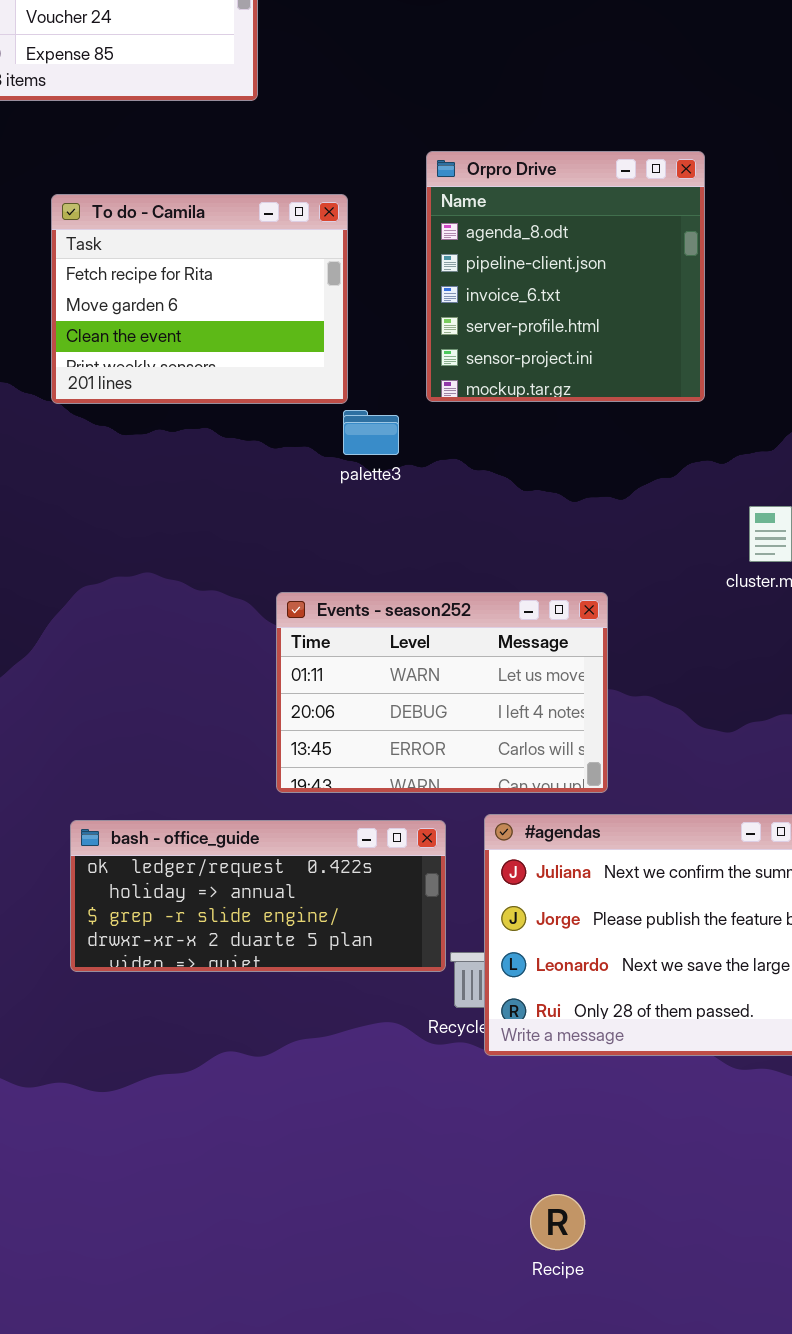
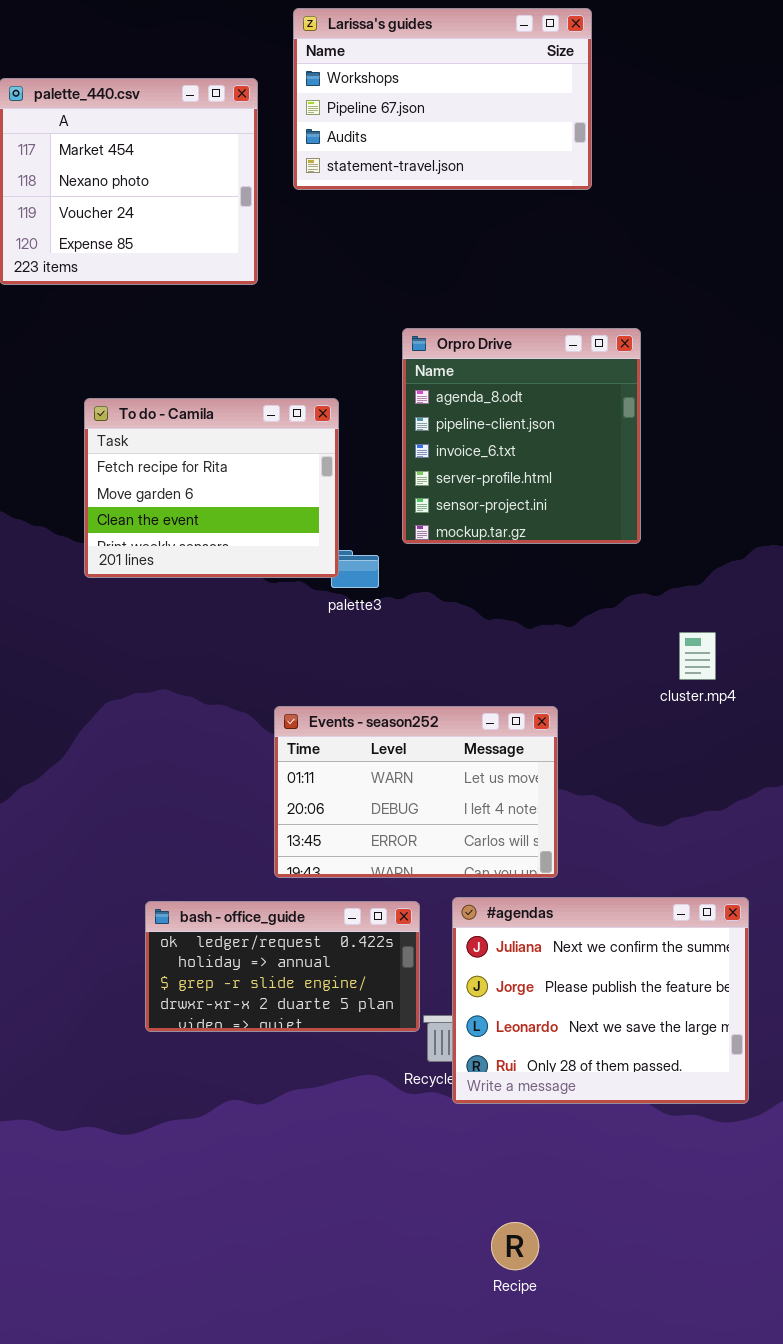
To do - Camila: [51,194,348,404] -> [84,398,339,578], moved
bash - office_guide: [70,820,446,972] -> [145,901,420,1032], resized

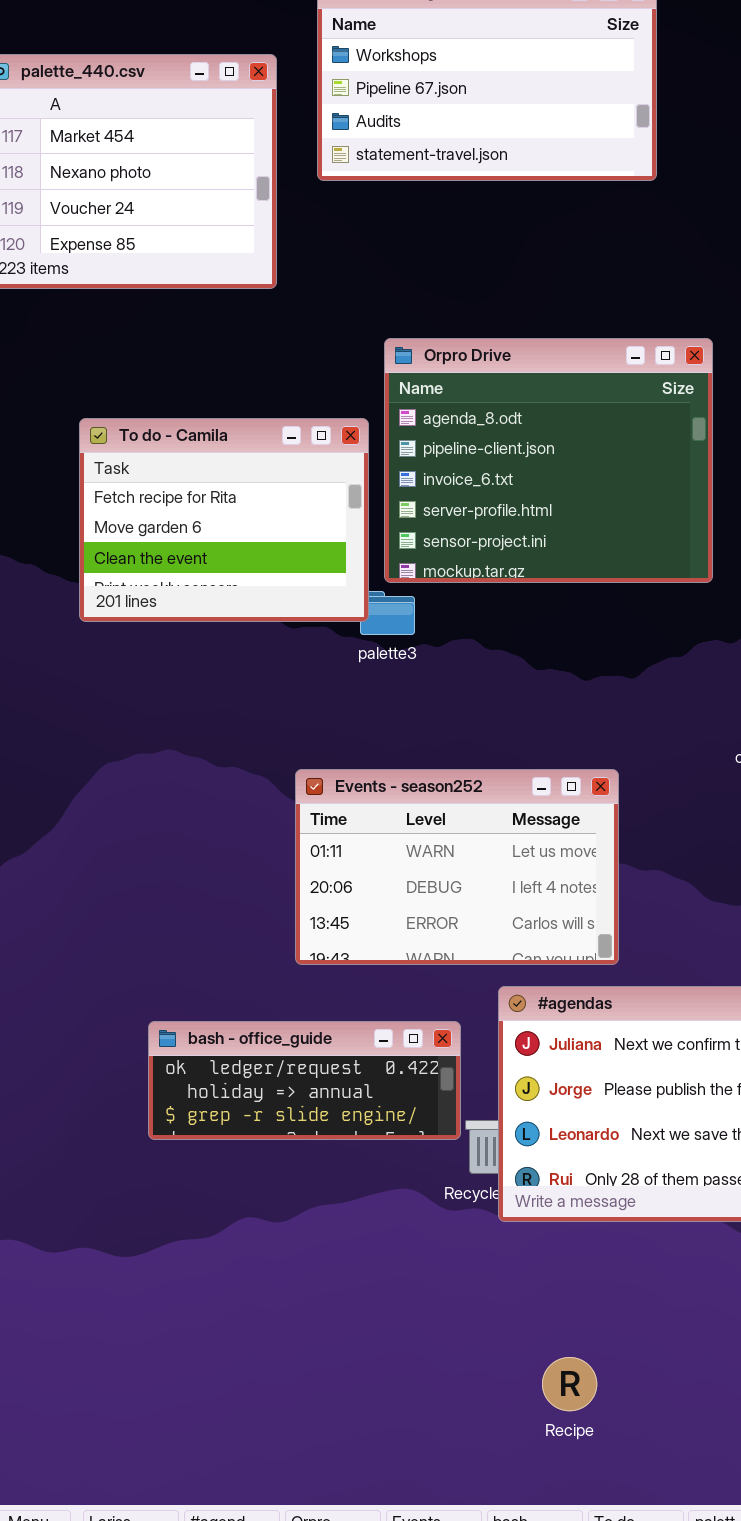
Orpro Drive: [402,328,641,544] -> [384,338,713,583], resized
bash - office_guide: [145,901,420,1032] -> [148,1021,461,1140], resized

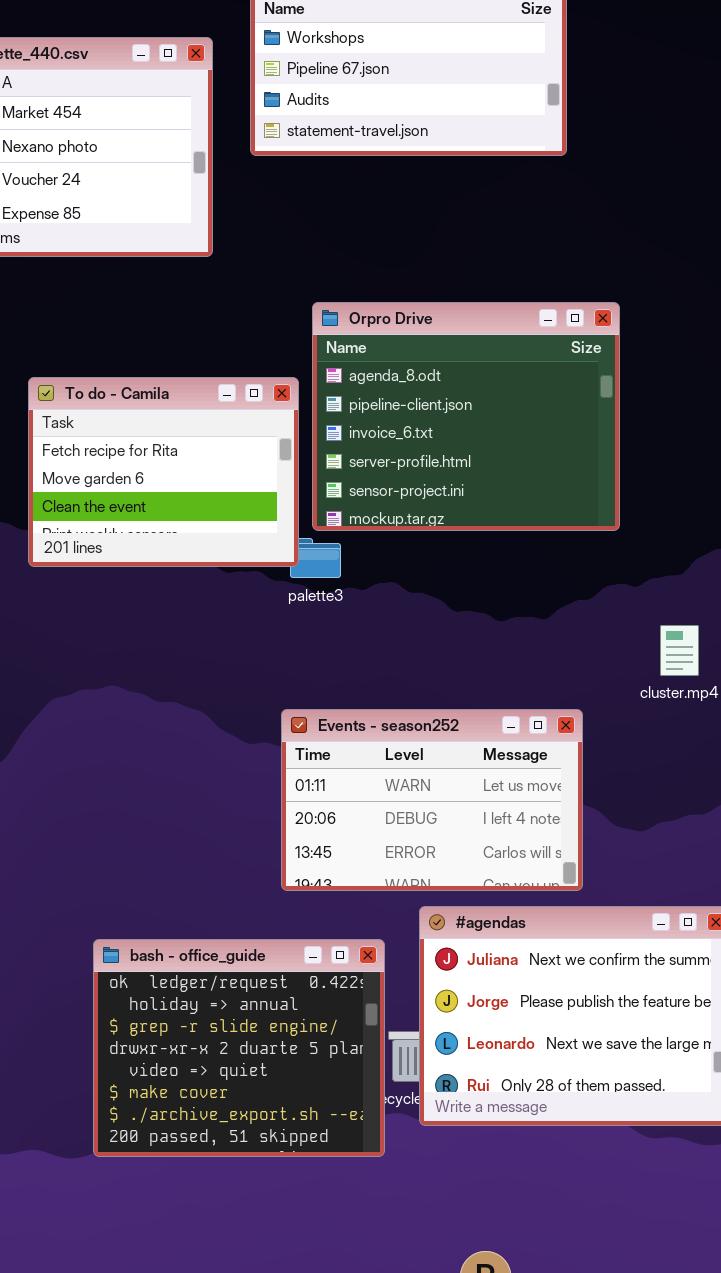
Events - season252: [295,769,619,965] -> [281,709,583,891], moved
bash - office_guide: [148,1021,461,1140] -> [93,939,385,1157], resized

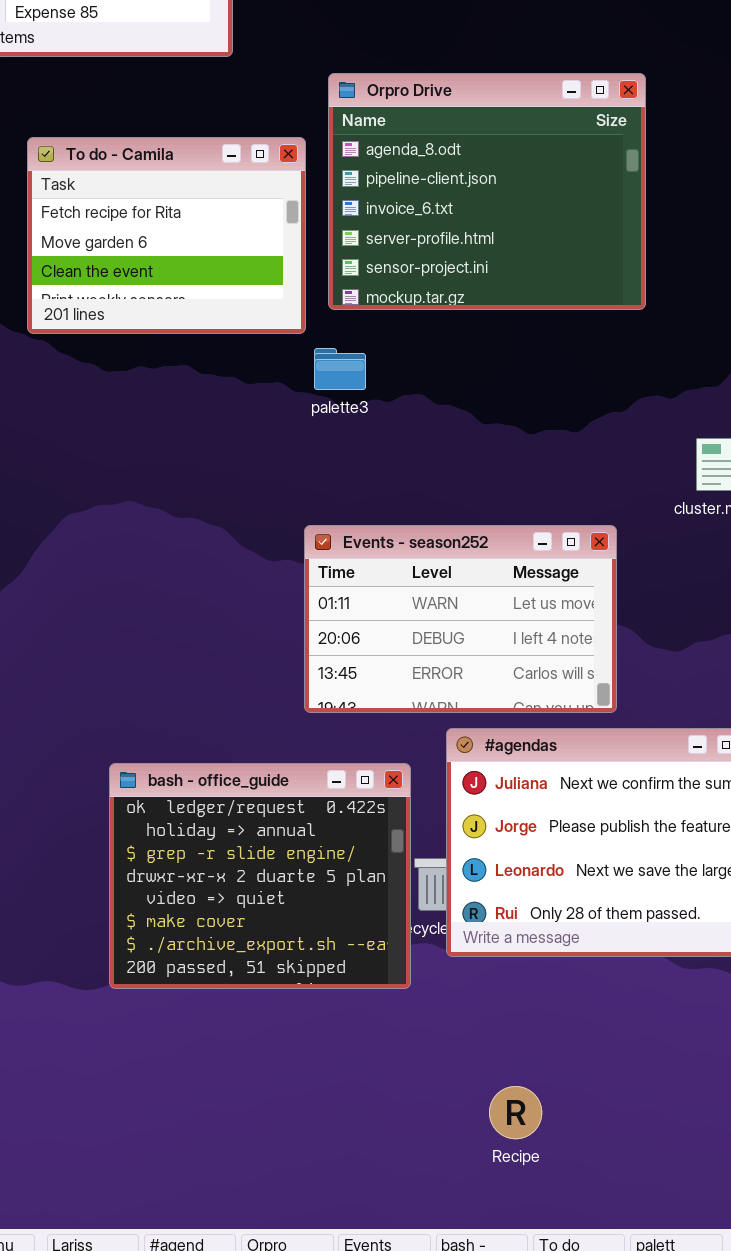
Orpro Drive: [312,302,620,531] -> [328,73,646,310], moved
To do - Camila: [28,377,299,567] -> [27,137,306,334], moved

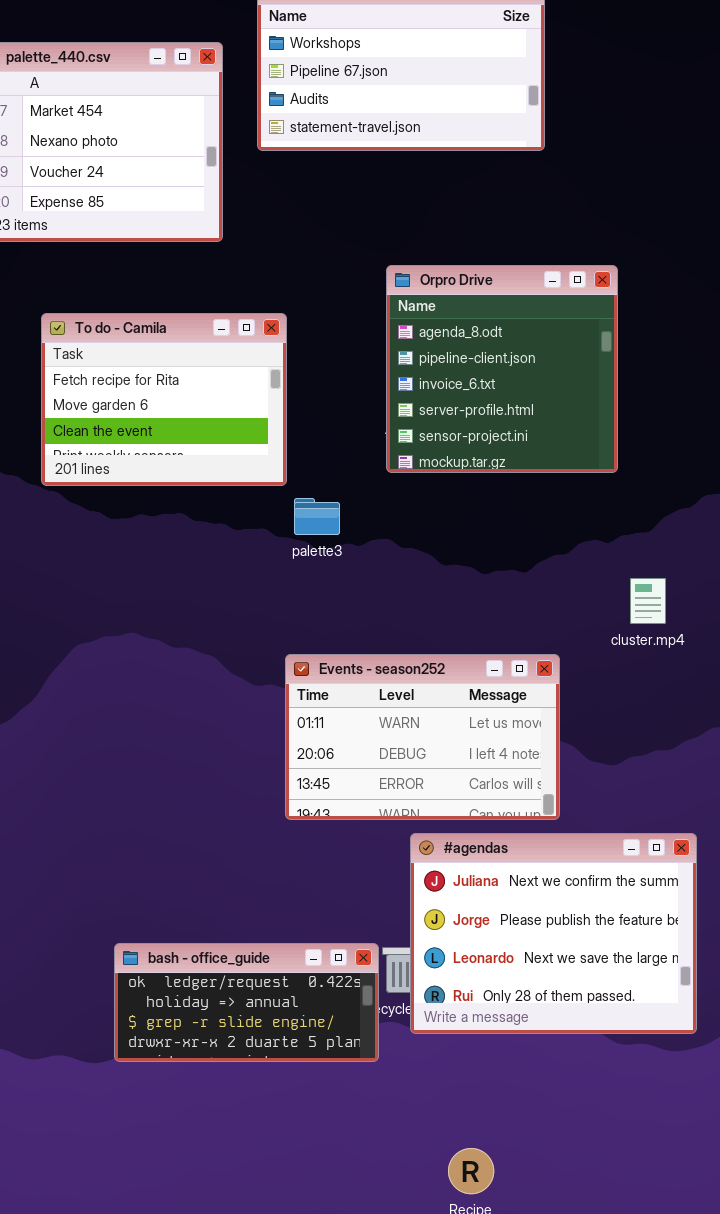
Orpro Drive: [328,73,646,310] -> [386,265,618,473], moved, resized
bash - office_guide: [109,763,411,989] -> [114,943,379,1062], resized

